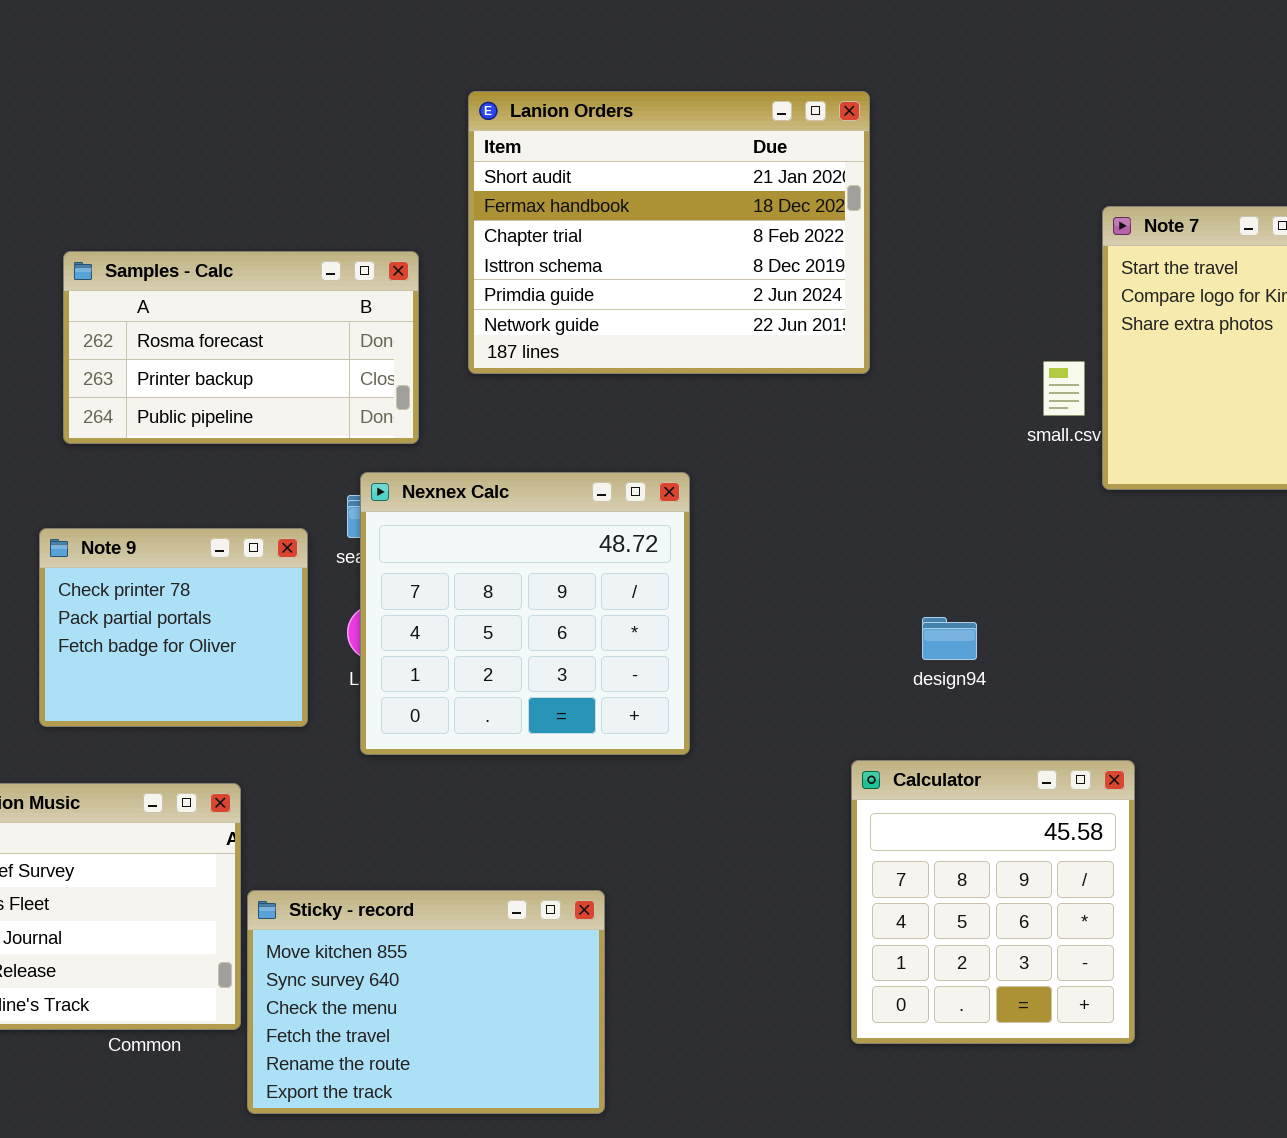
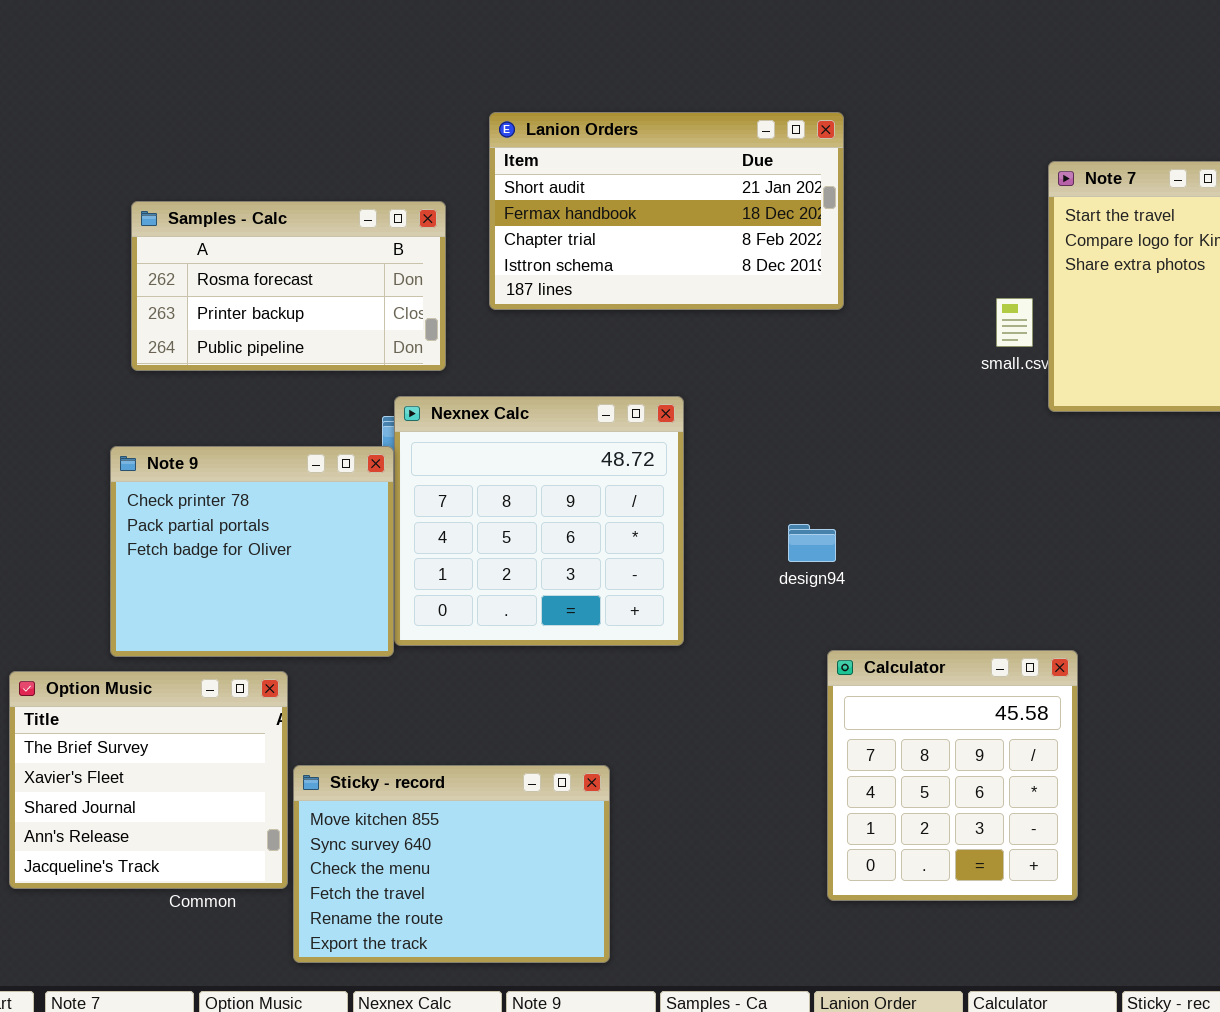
Lanion Orders: [468,91,870,374] -> [489,112,844,310], resized
Note 9: [39,528,308,727] -> [110,446,394,657], resized
design94: [922,617,977,660] -> [788,524,836,562], moved

